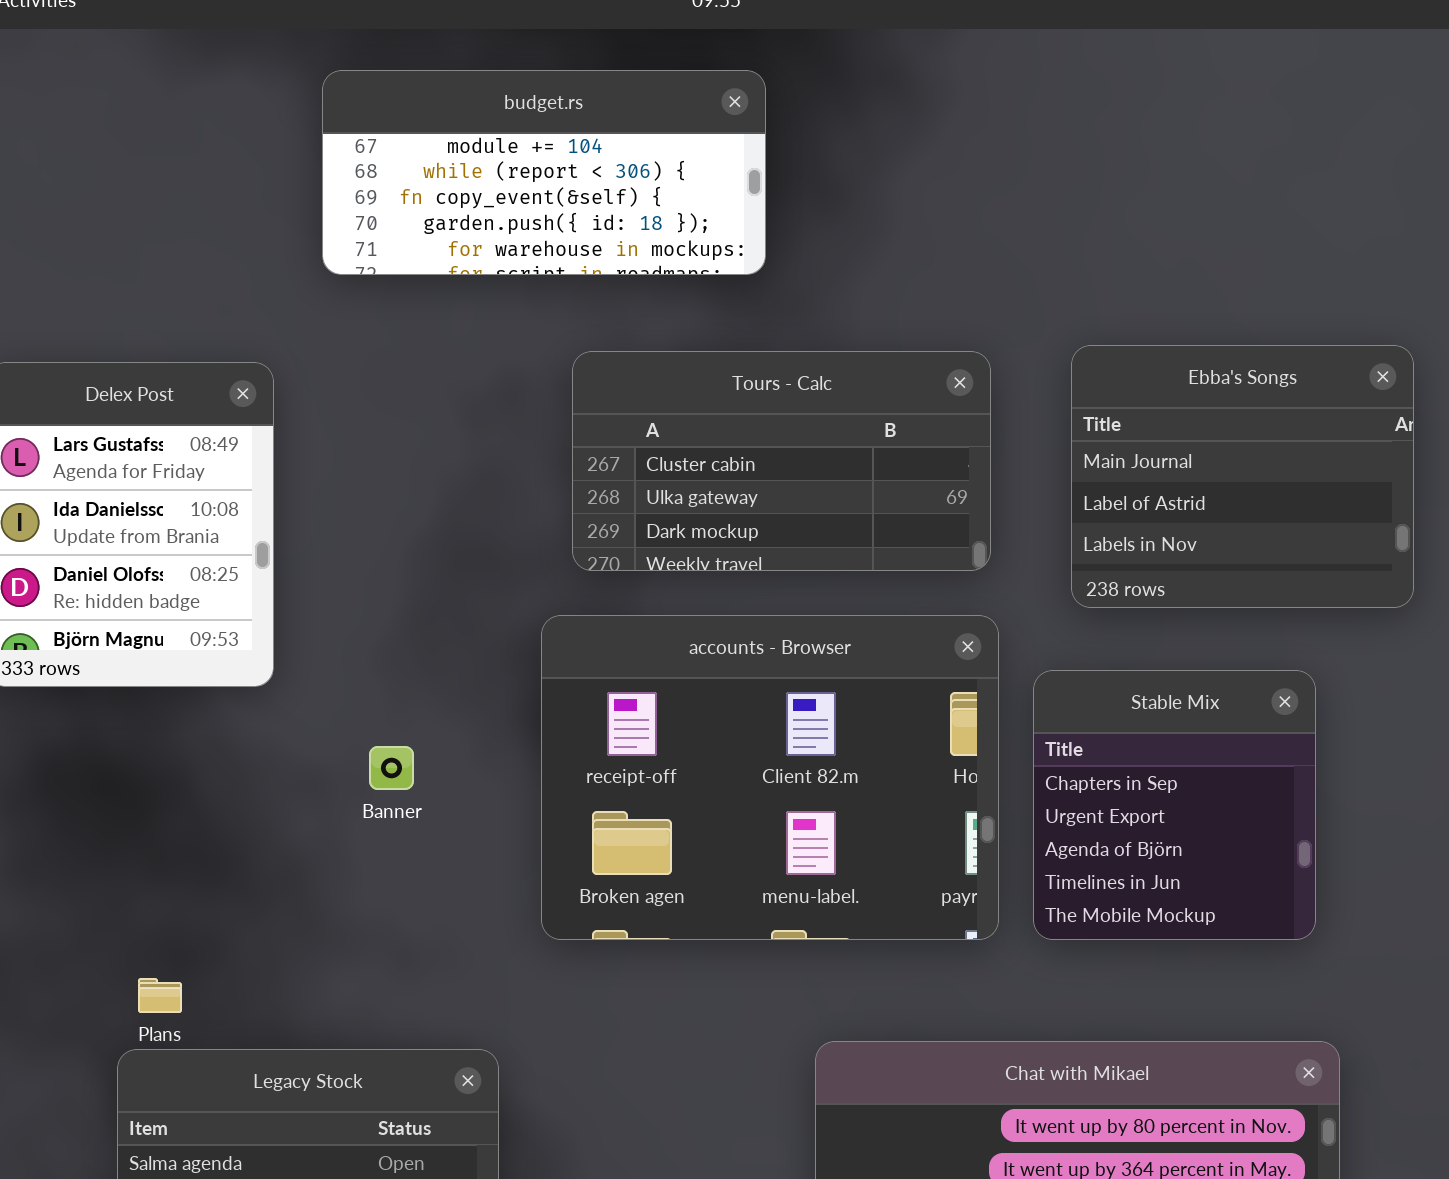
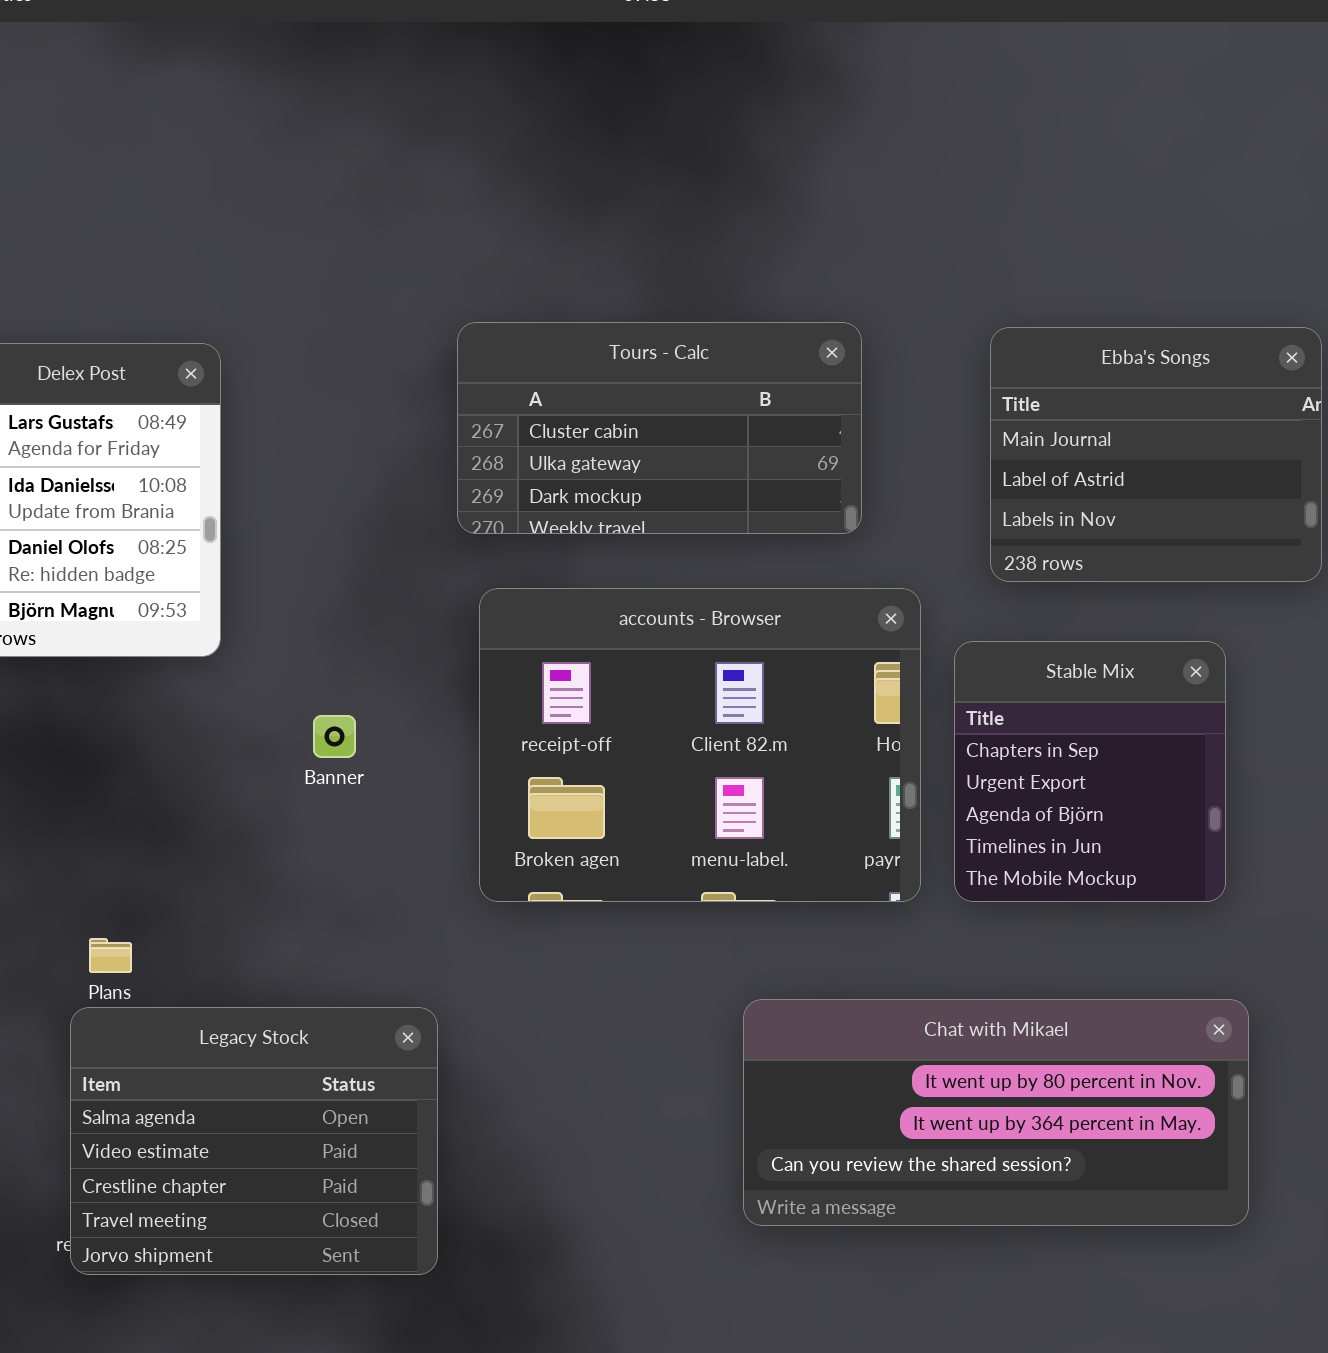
budget.rs: [322,70,766,275] -> none, closed
Tours - Calc: [572,351,991,571] -> [457,322,862,534], moved

